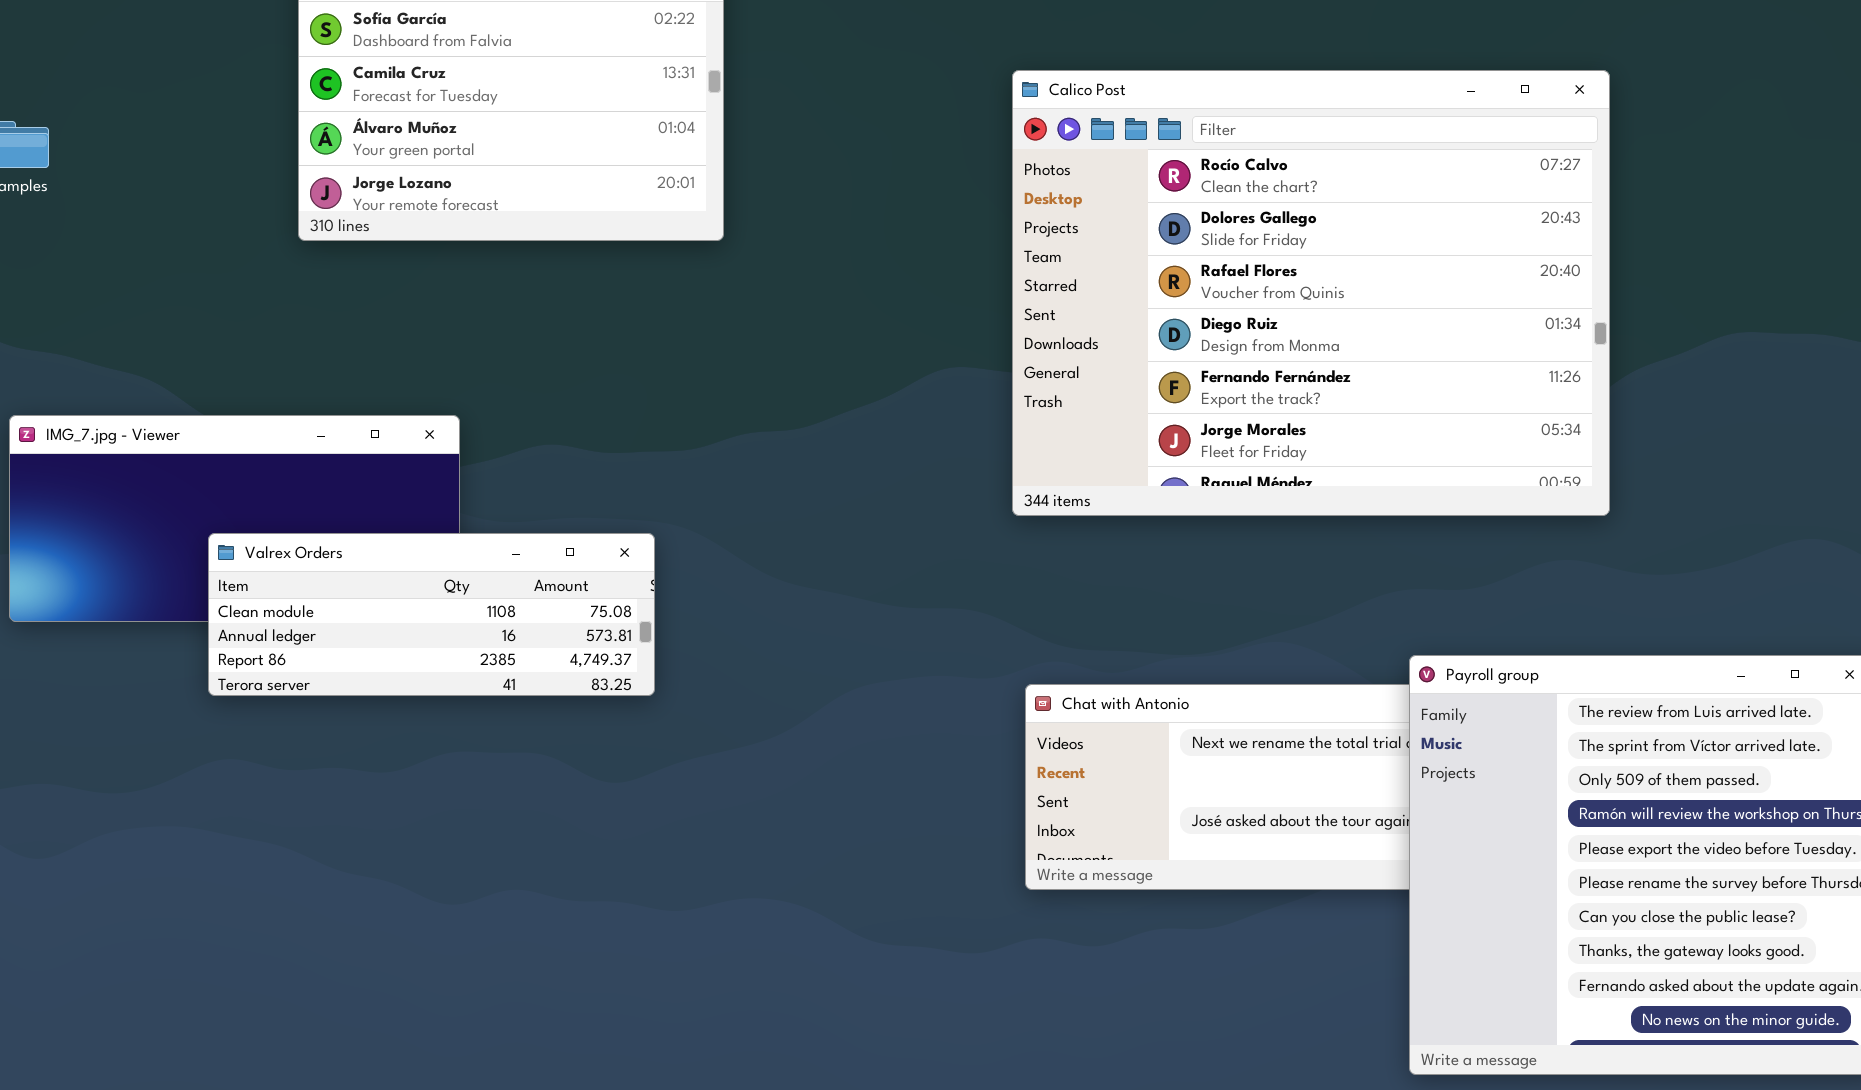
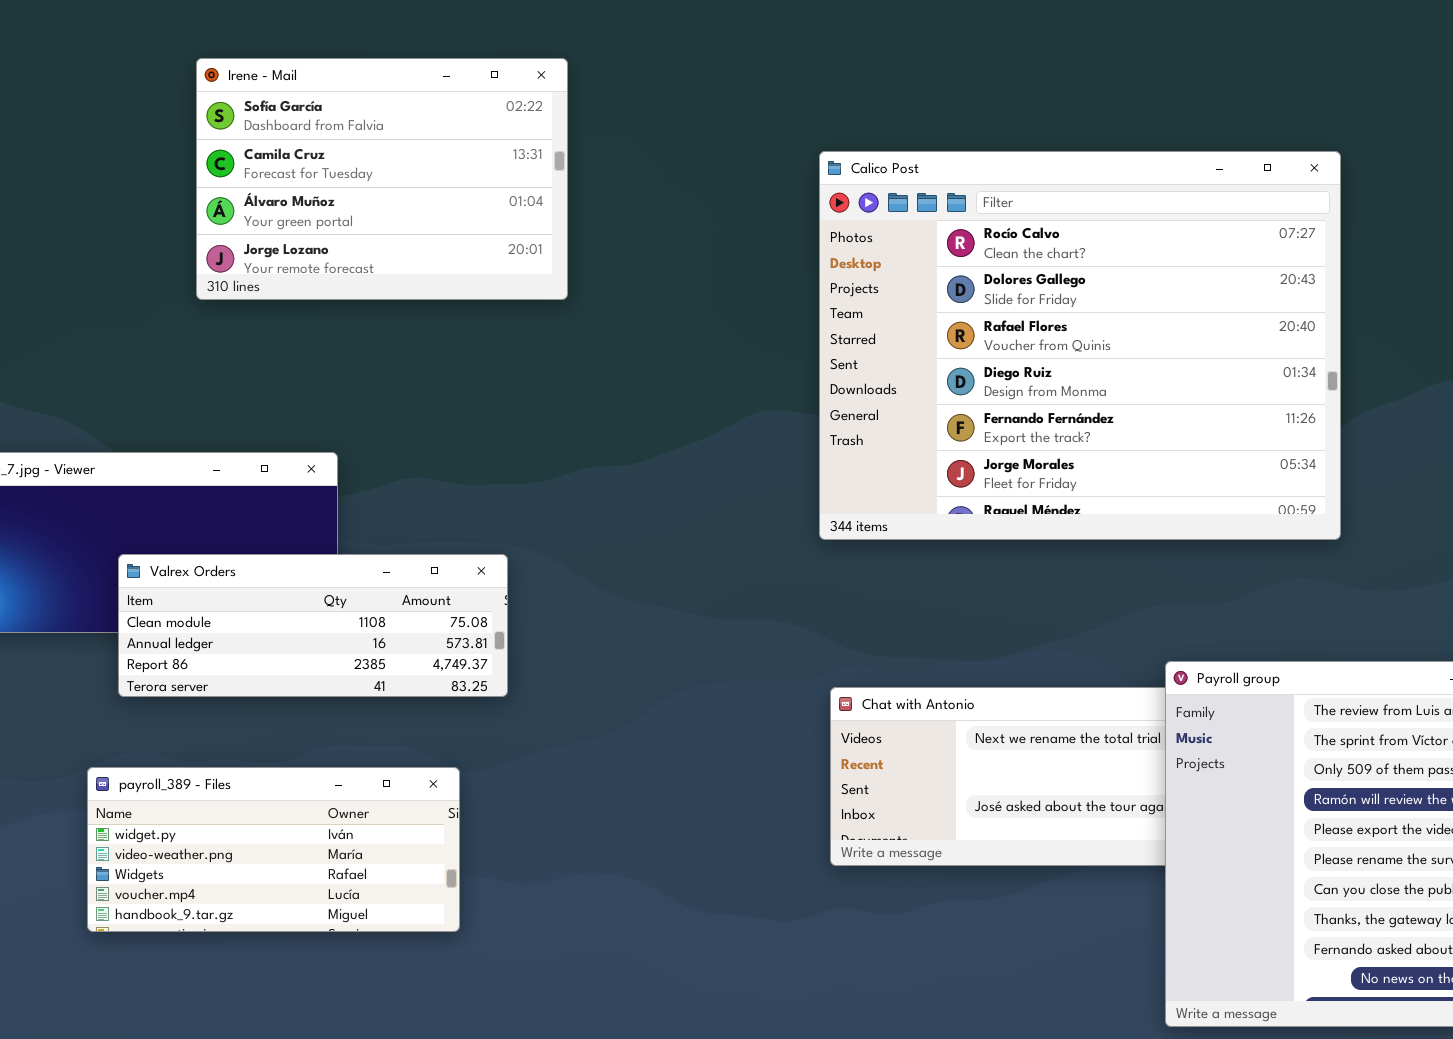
payroll_389 - Files: none -> [87,767,460,932], opened

